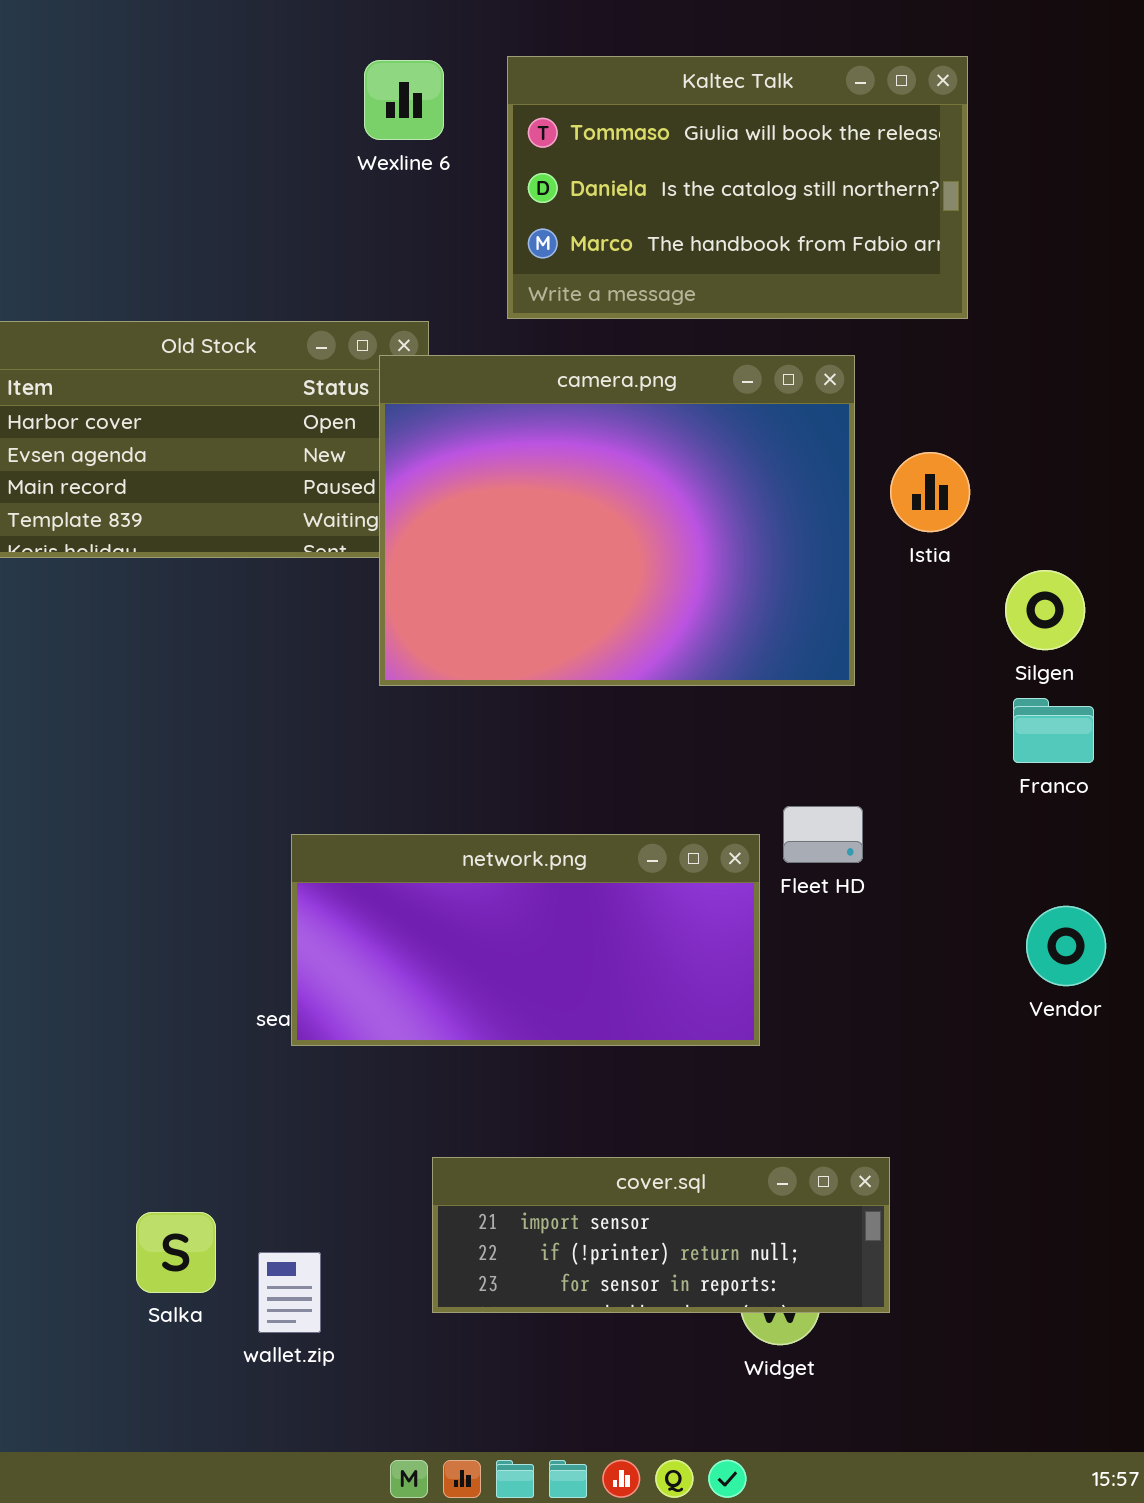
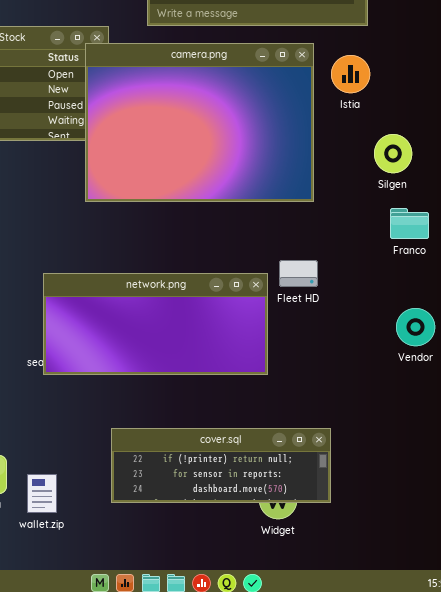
Istia: [890,452,970,532] -> [331,55,370,93], moved
Silgen: [1005,570,1085,650] -> [374,134,412,173], moved
cover.sql: [432,1157,890,1313] -> [111,428,331,503], scrolled down 1 row

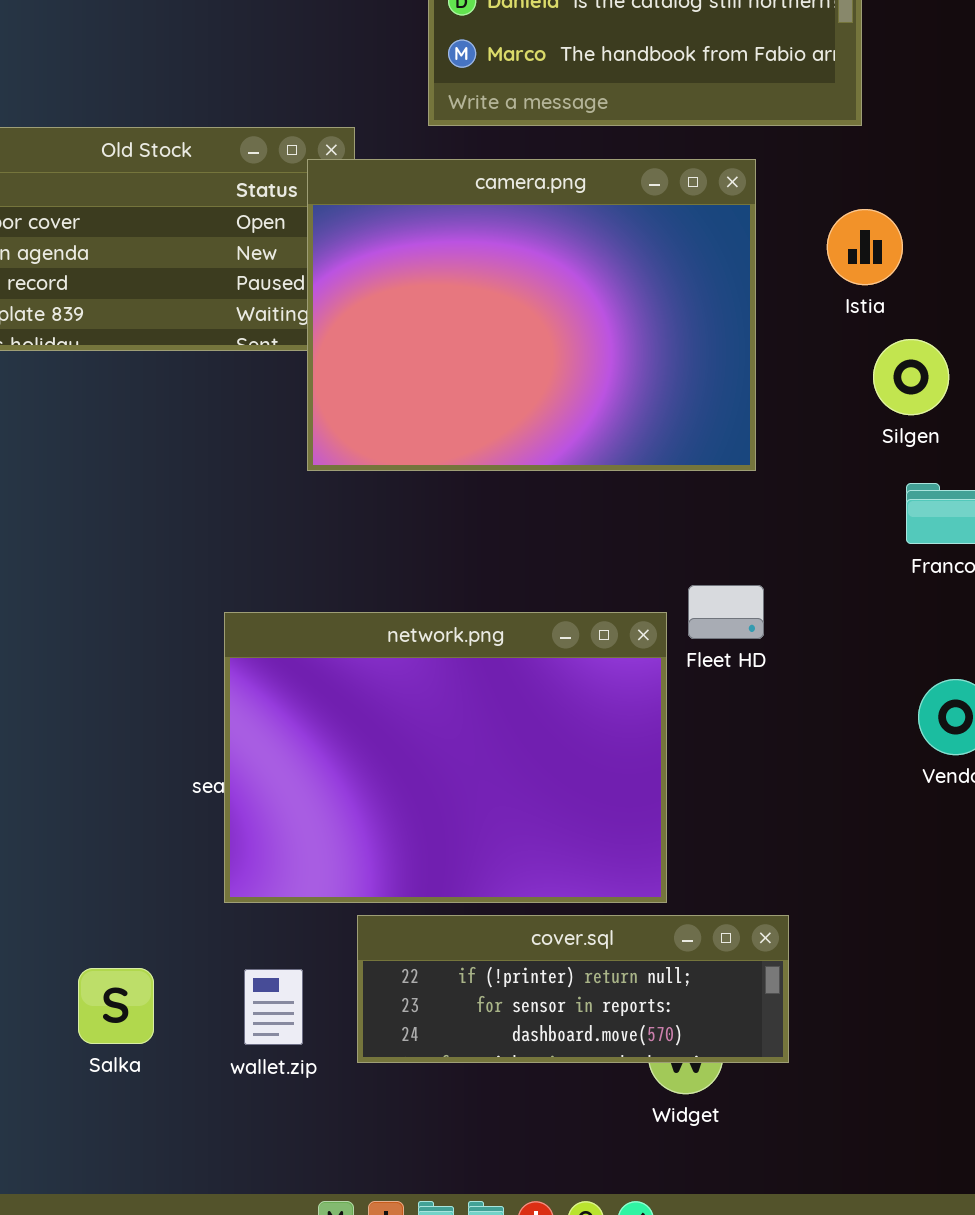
Istia: [331,55,370,93] -> [827,209,903,285], moved
network.png: [43,273,268,375] -> [224,612,667,903], resized
wallet.zip: [27,474,57,513] -> [244,969,303,1045], moved

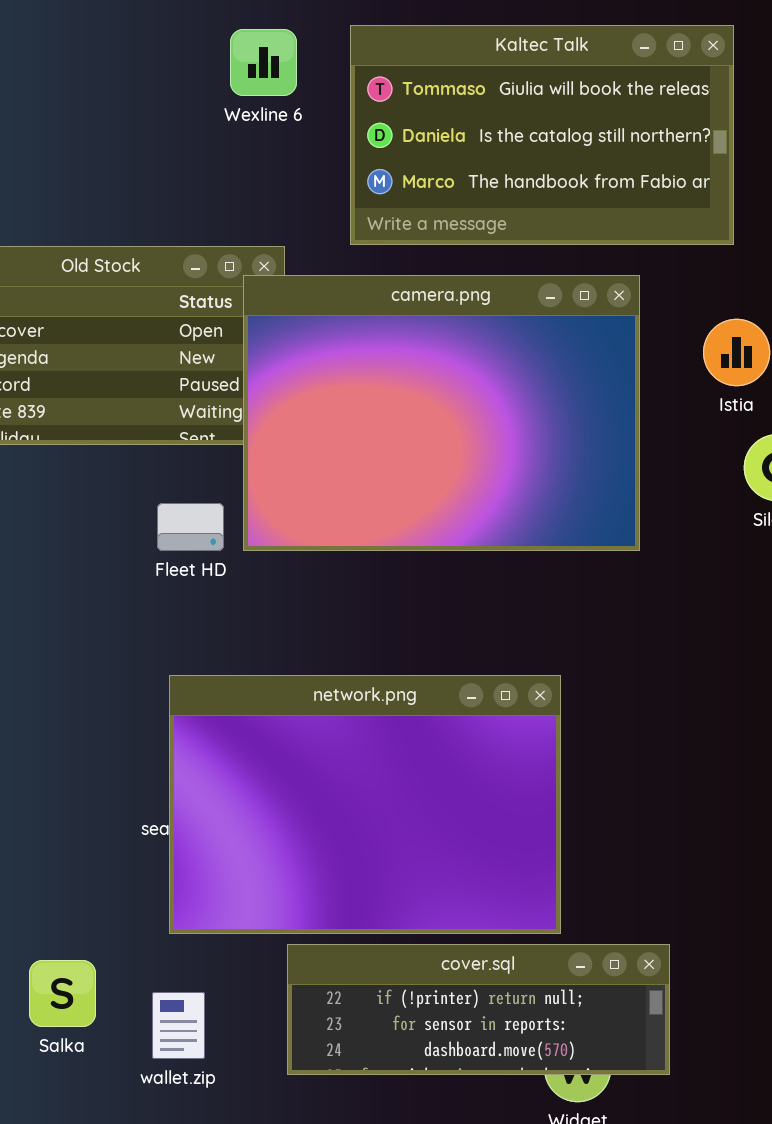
Fleet HD: [688,585,764,639] -> [157,503,224,551], moved
Salka: [78,968,154,1044] -> [29,960,96,1027], moved
wallet.zip: [244,969,303,1045] -> [152,992,205,1059], moved

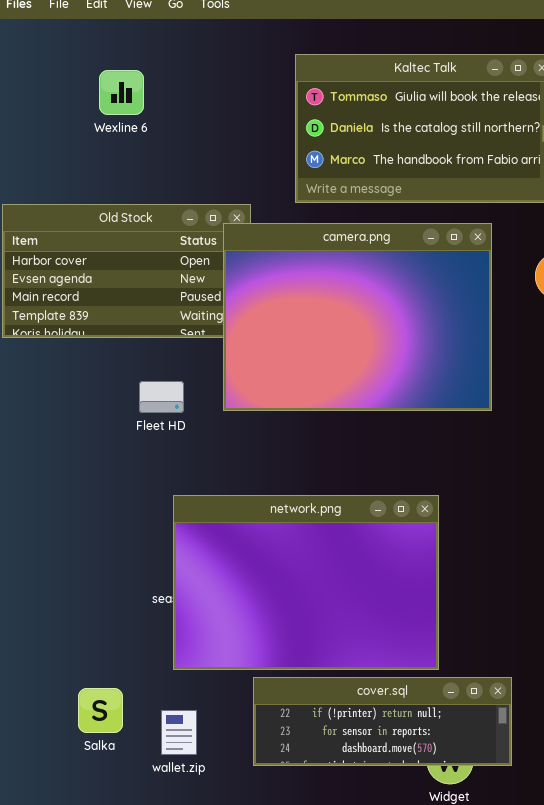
Wexline 6: [230,29,297,96] -> [99,70,144,115], moved
Fleet HD: [157,503,224,551] -> [139,381,184,413], moved

